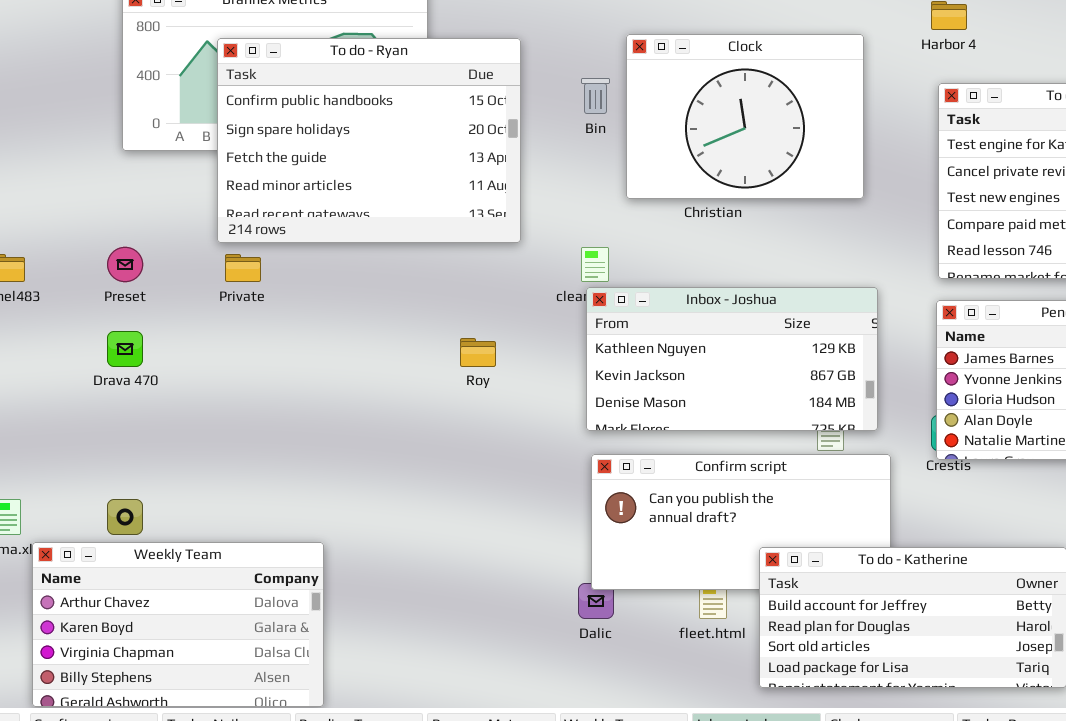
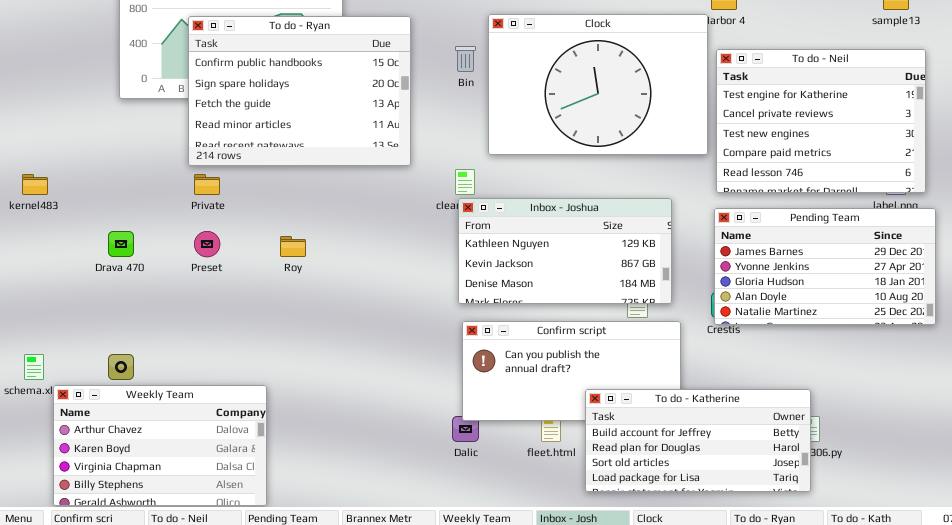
Clock: [626,34,864,199] -> [488,14,708,155], resized
Preset: [107,247,143,282] -> [194,231,220,257], moved
Roy: [460,338,496,367] -> [280,236,306,257], moved

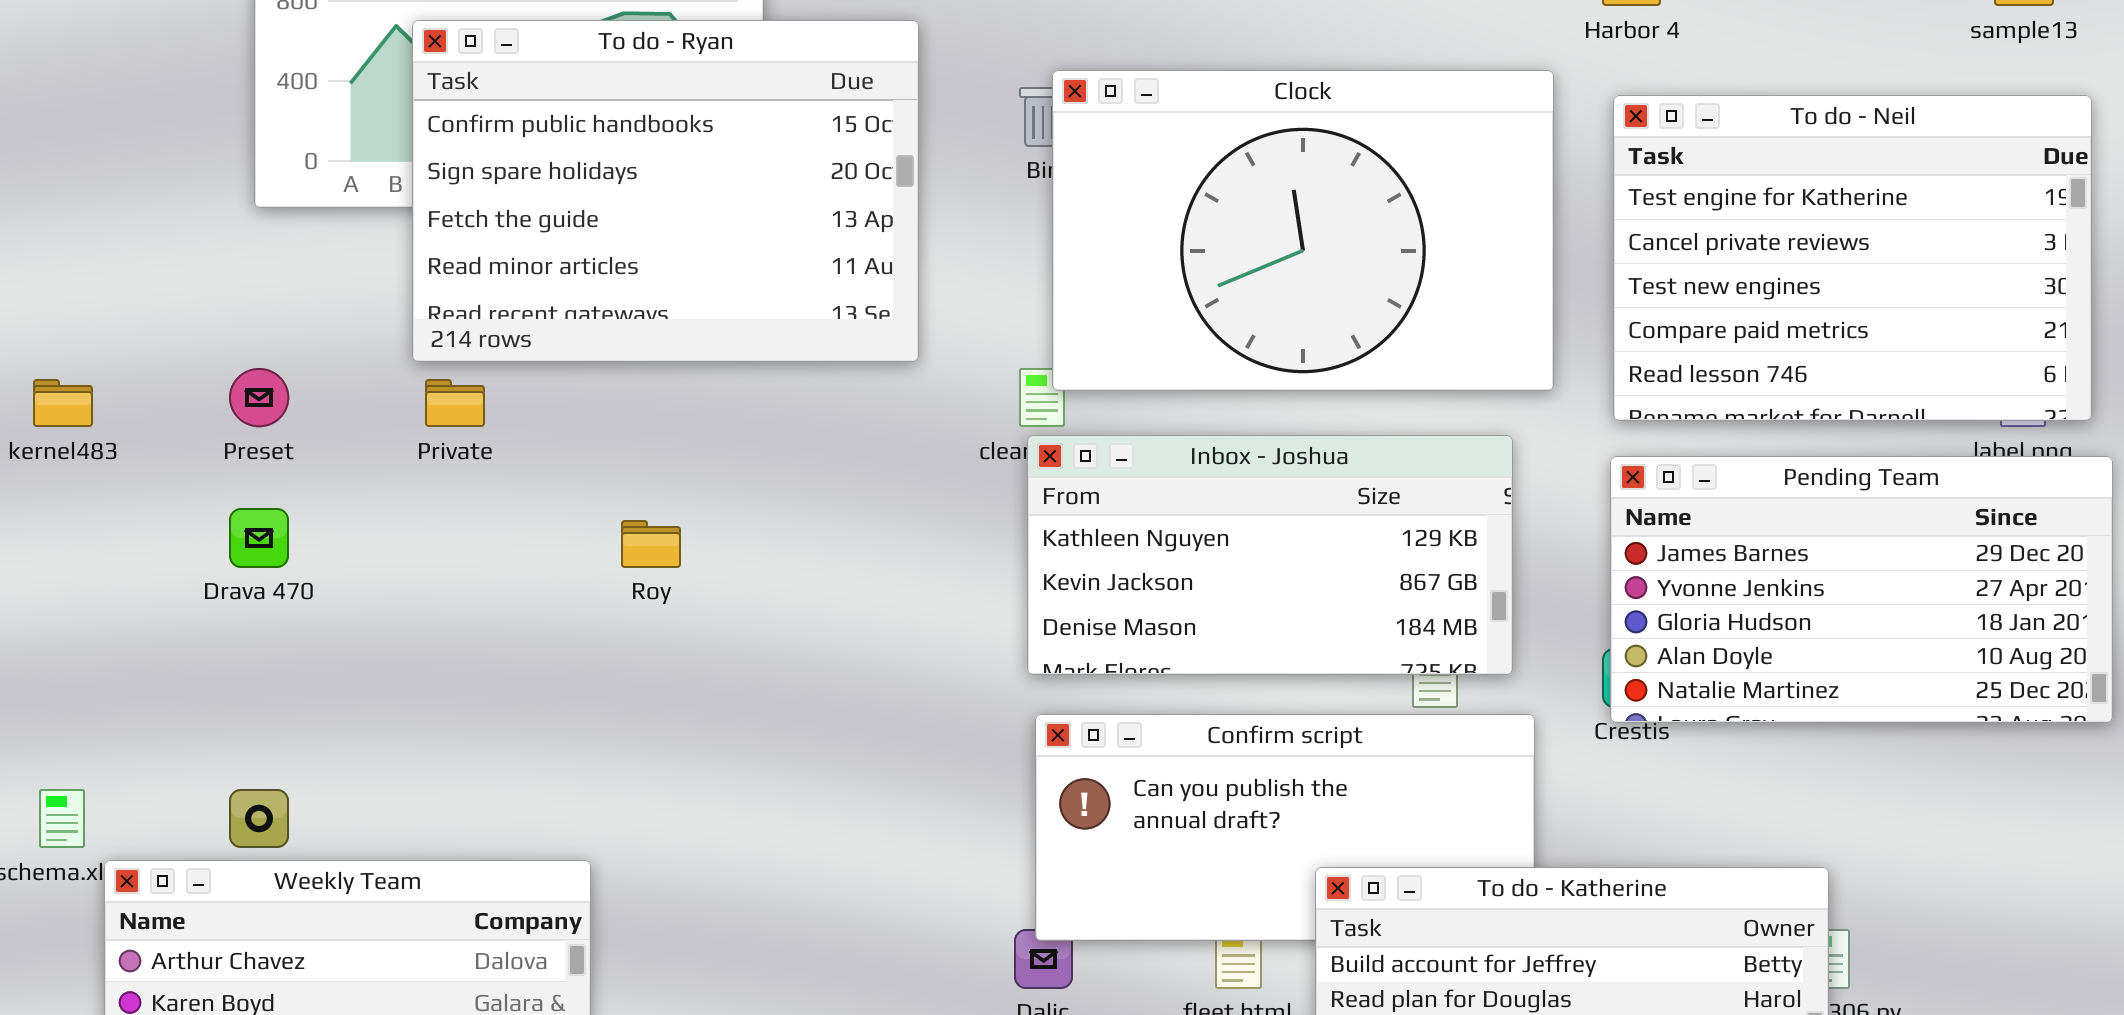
Clock: [488,14,708,155] -> [1052,70,1554,391], moved
Preset: [194,231,220,257] -> [229,368,289,427], moved

